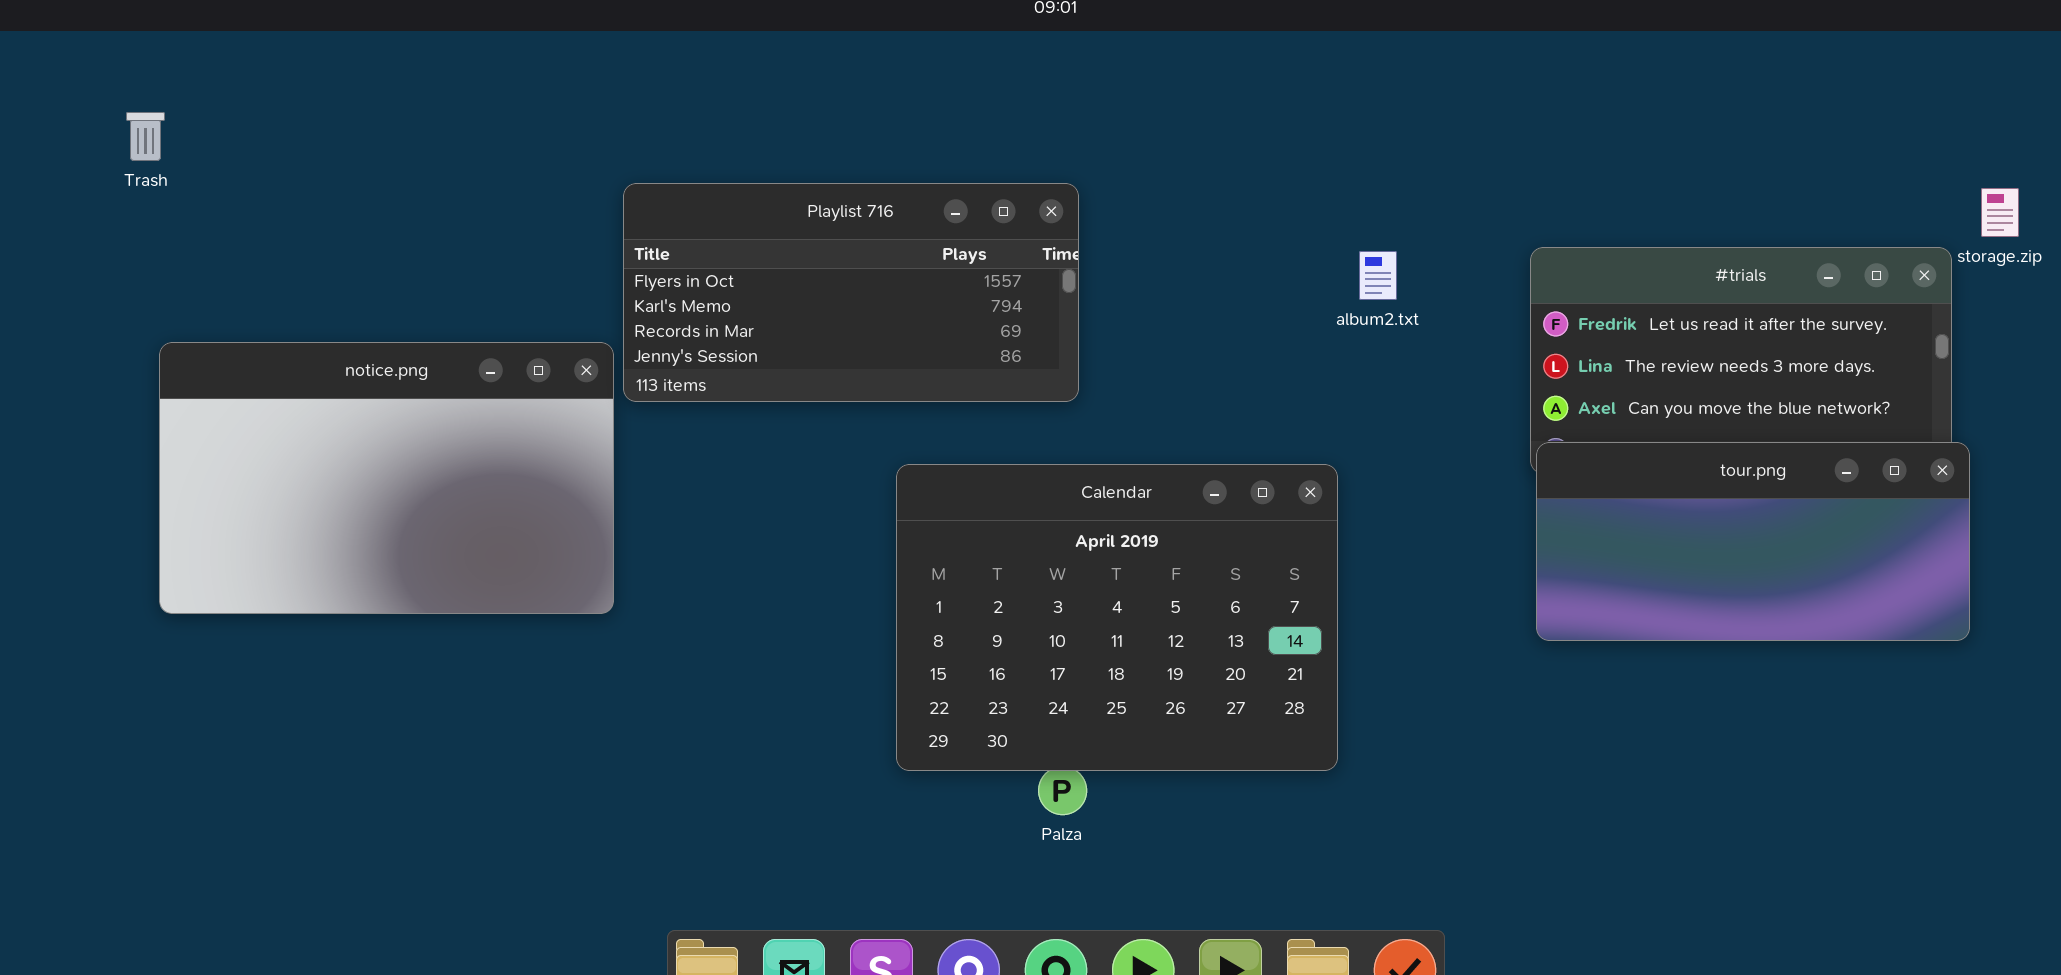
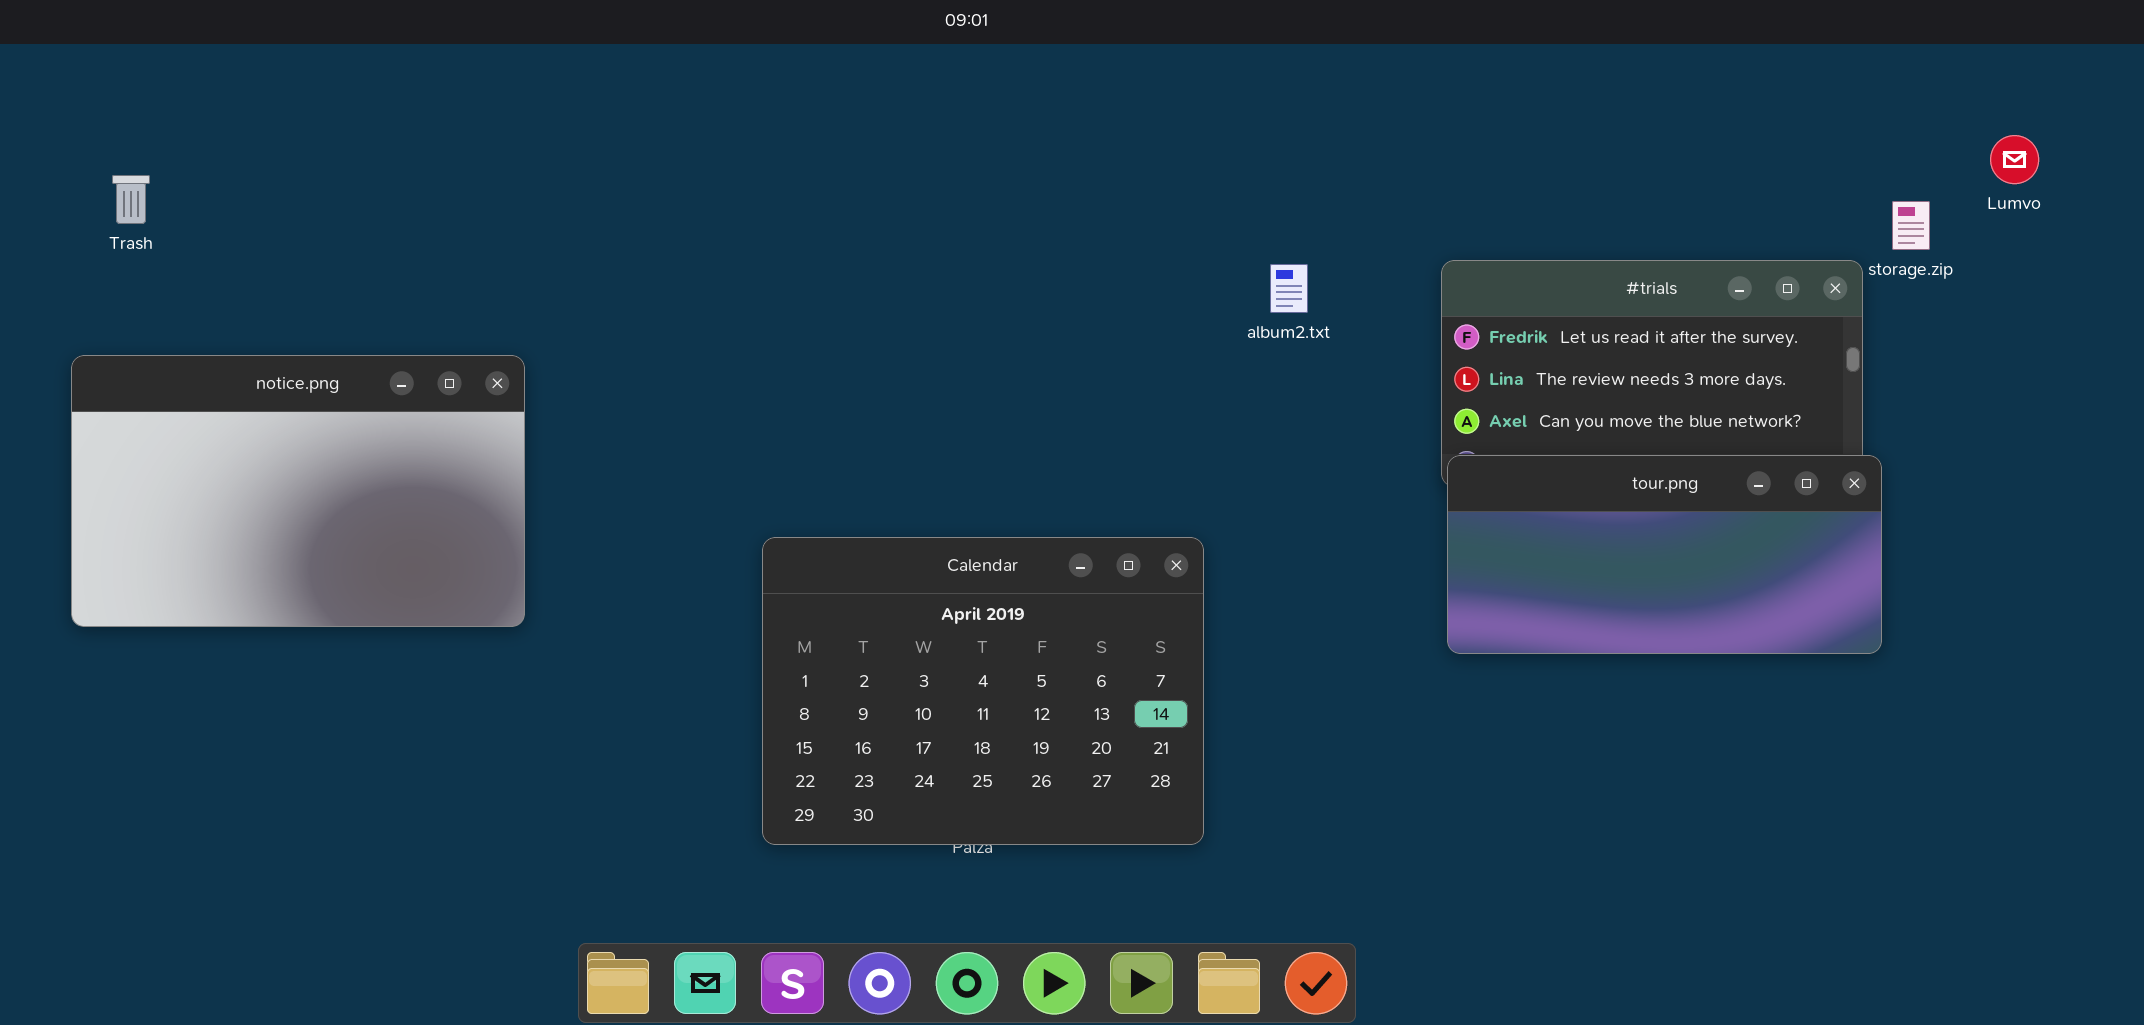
Trash: [126,112,165,161] -> [112,175,150,224], moved
Playlist 716: [623,183,1079,402] -> none, closed
Calendar: [896,464,1338,771] -> [762,537,1204,845], moved

